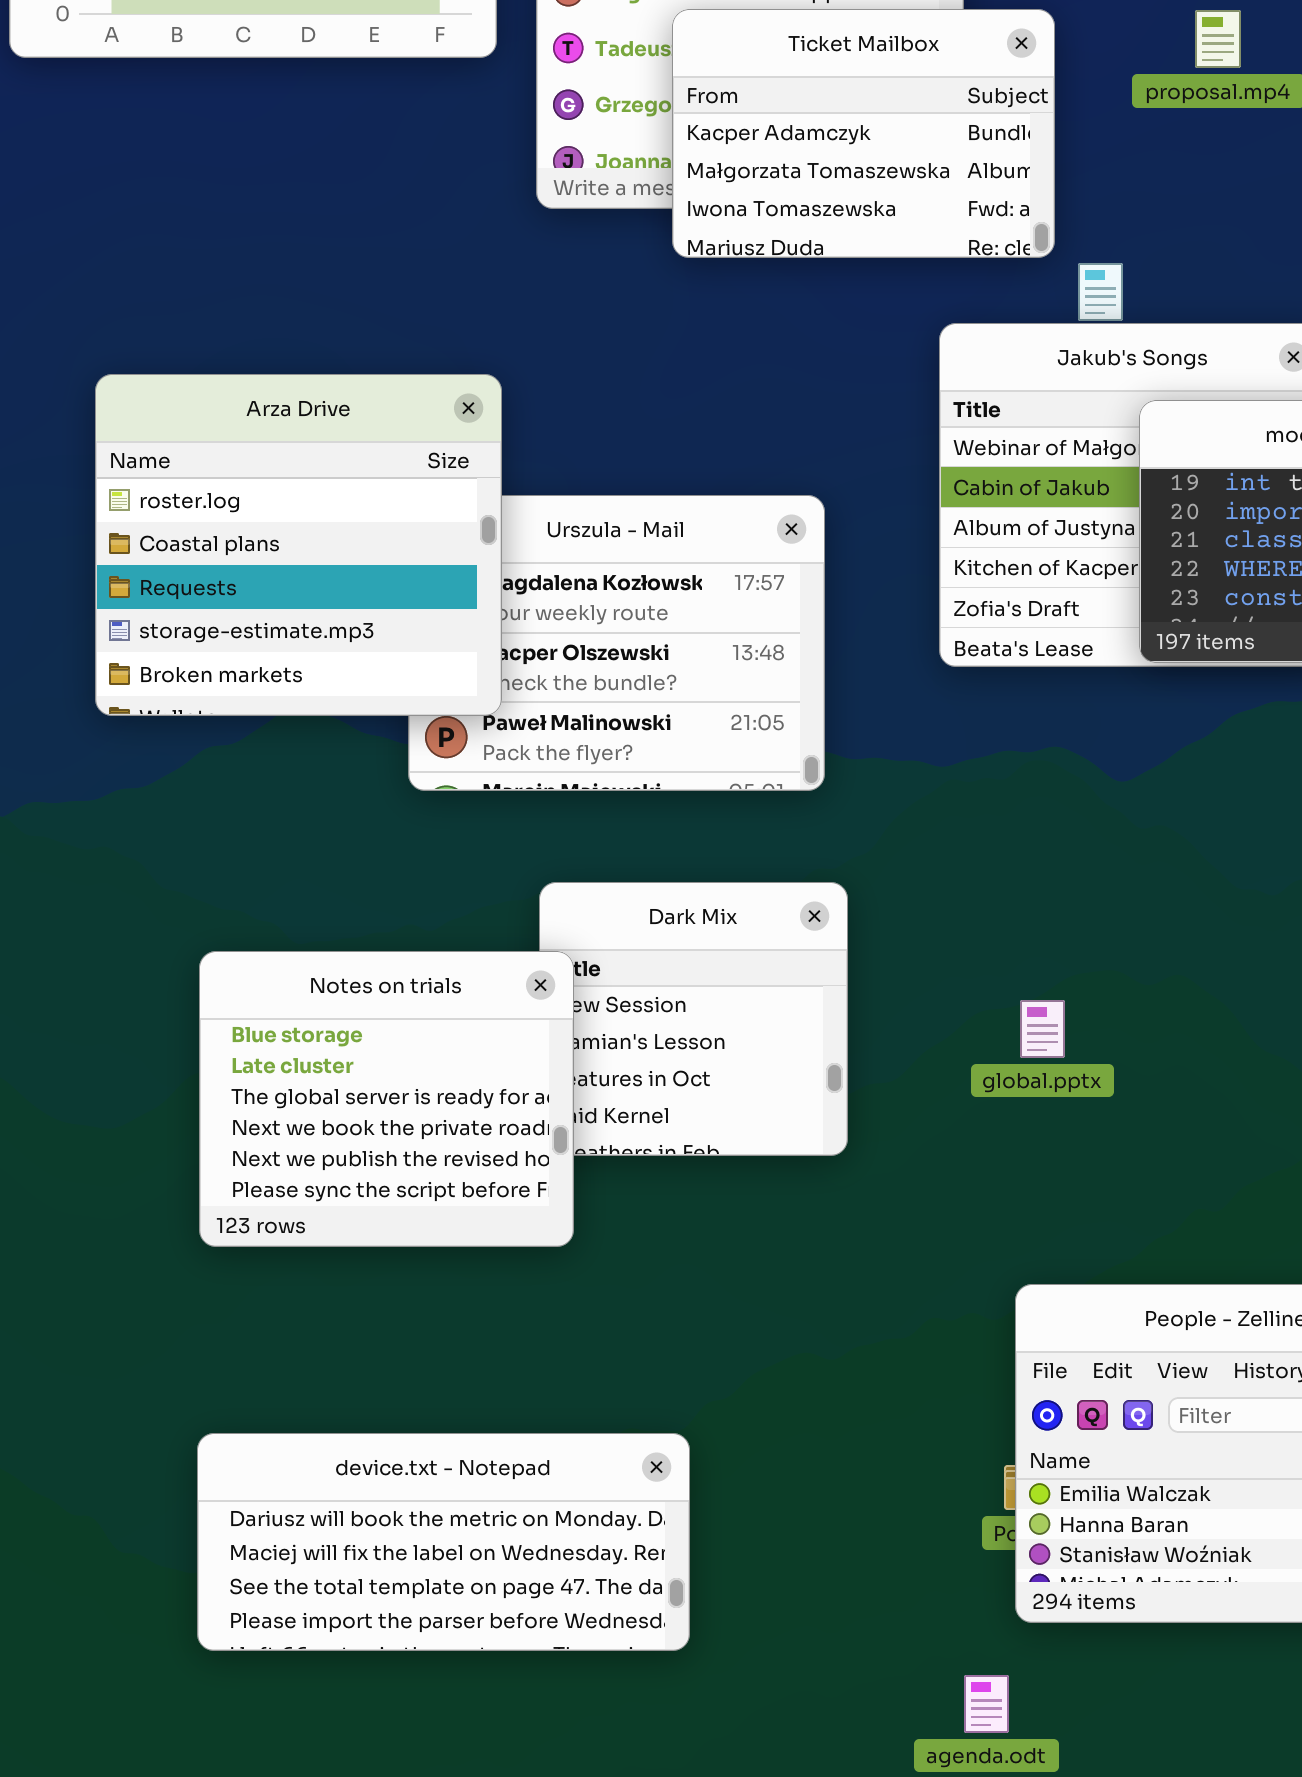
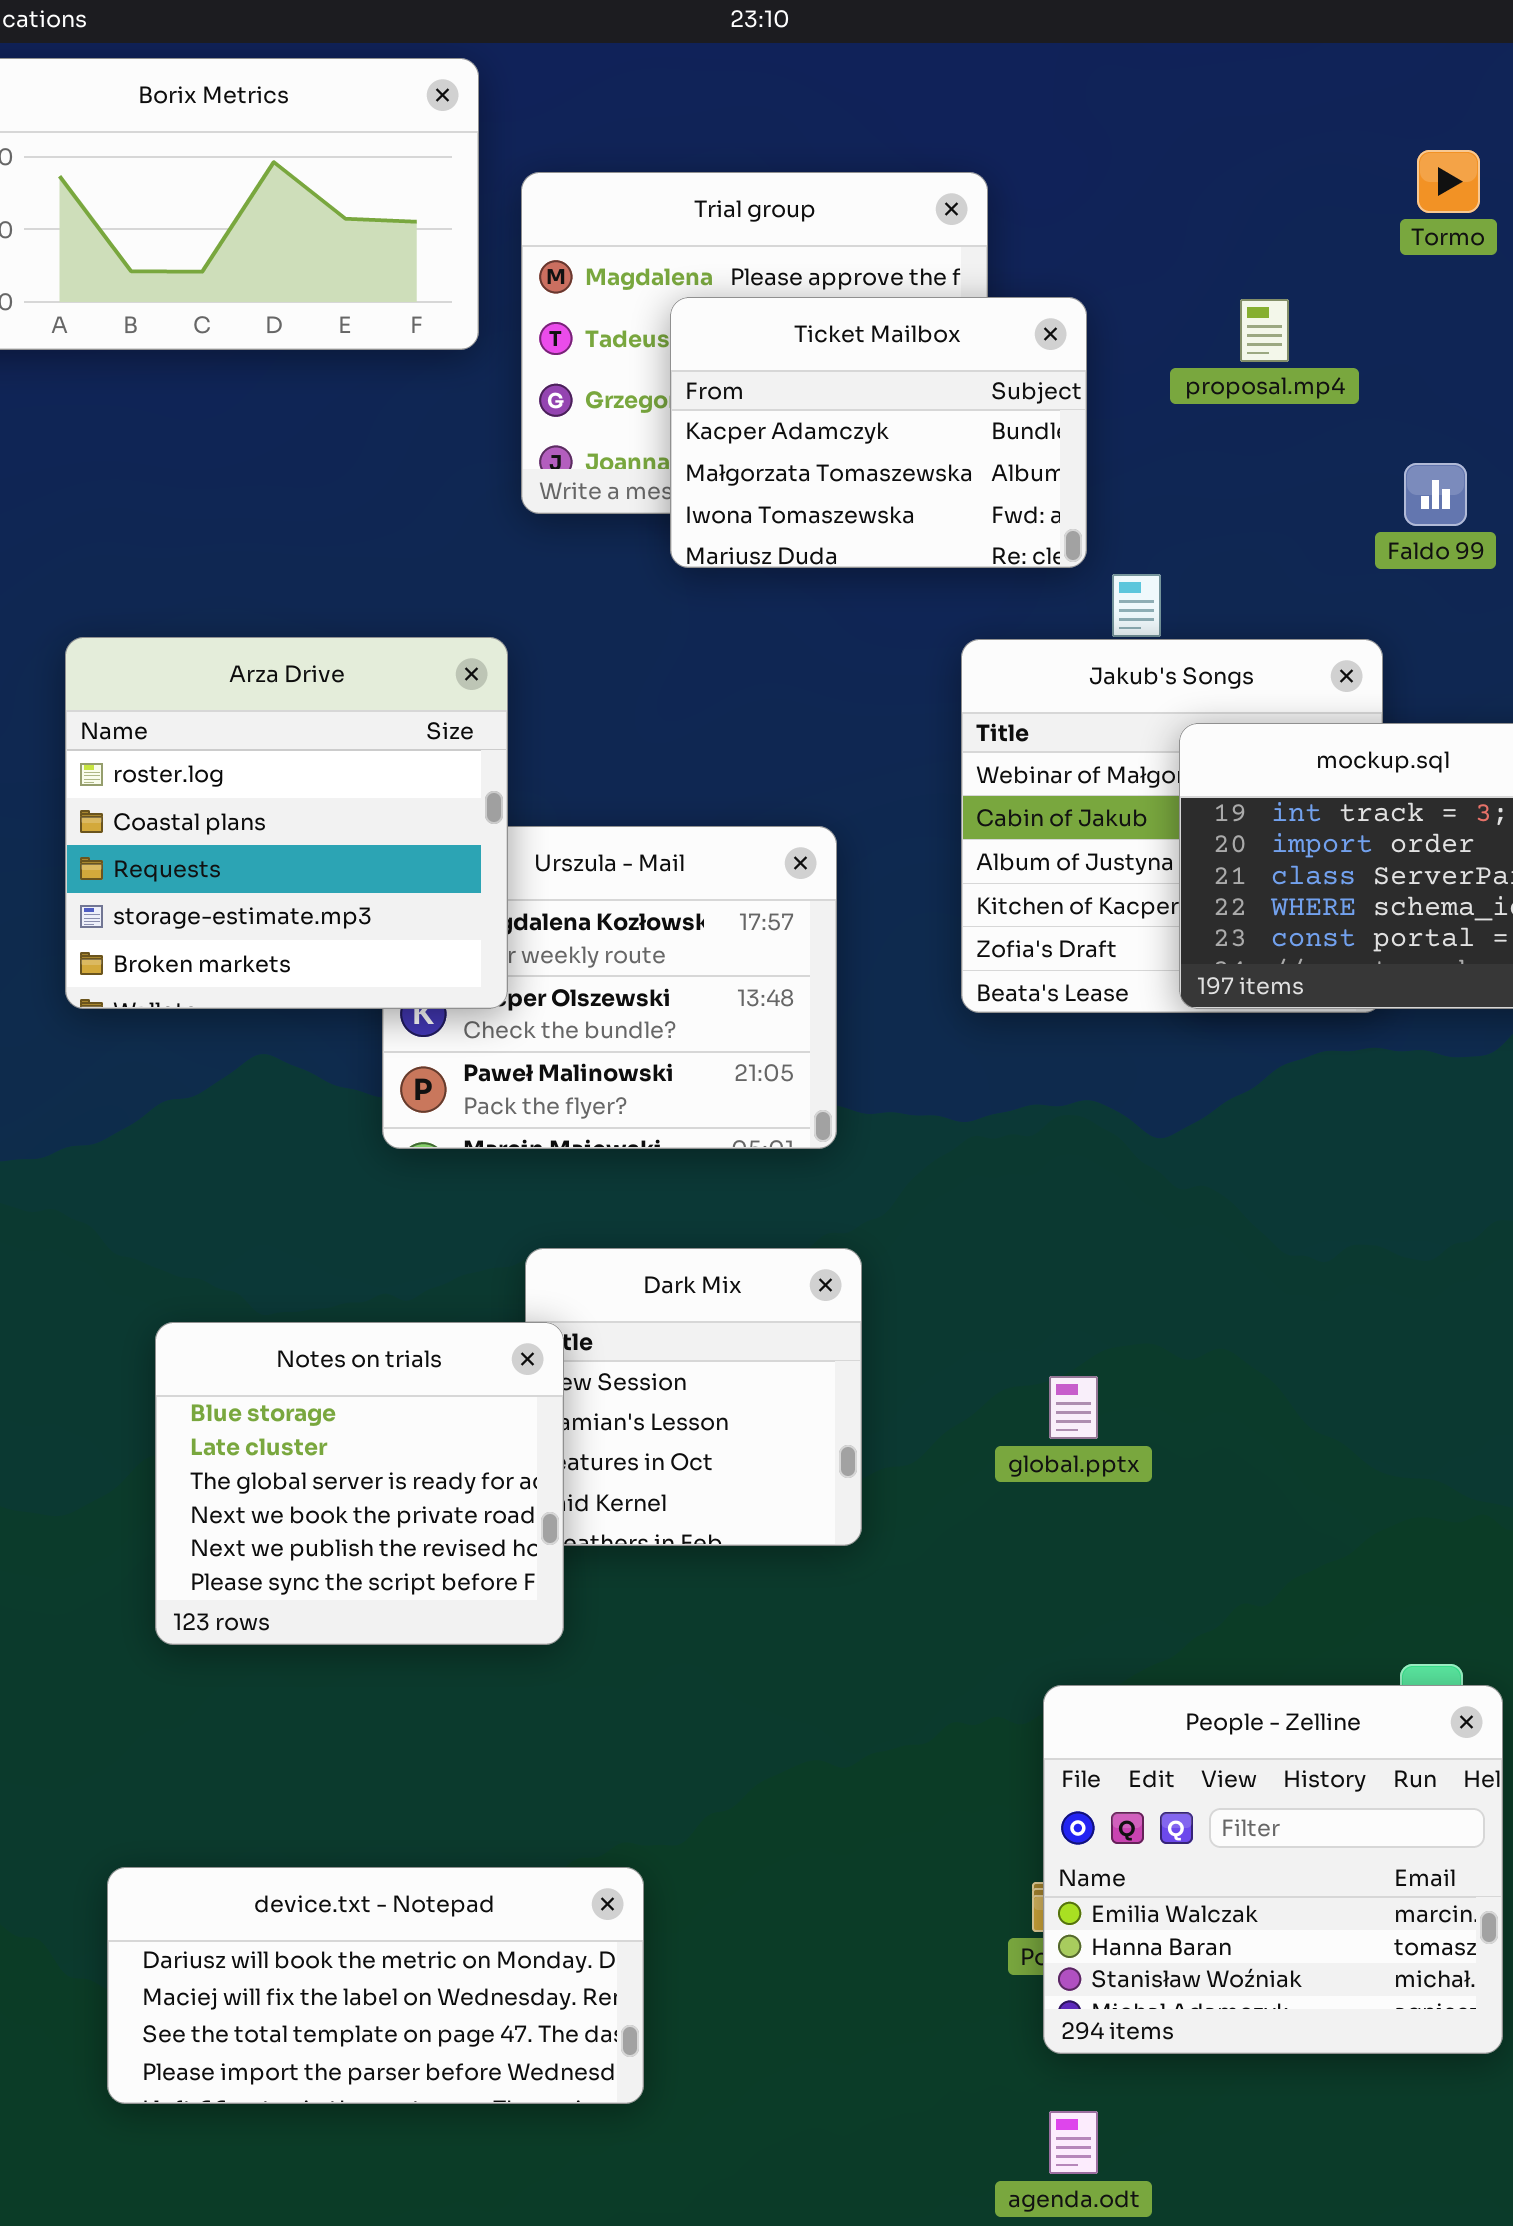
Arza Drive: [95,374,502,716] -> [65,637,508,1009], moved
device.txt - Notepad: [197,1433,690,1651] -> [107,1867,644,2104], moved
agenda.odt: [964,1675,1009,1733] -> [1049,2111,1098,2174], moved

